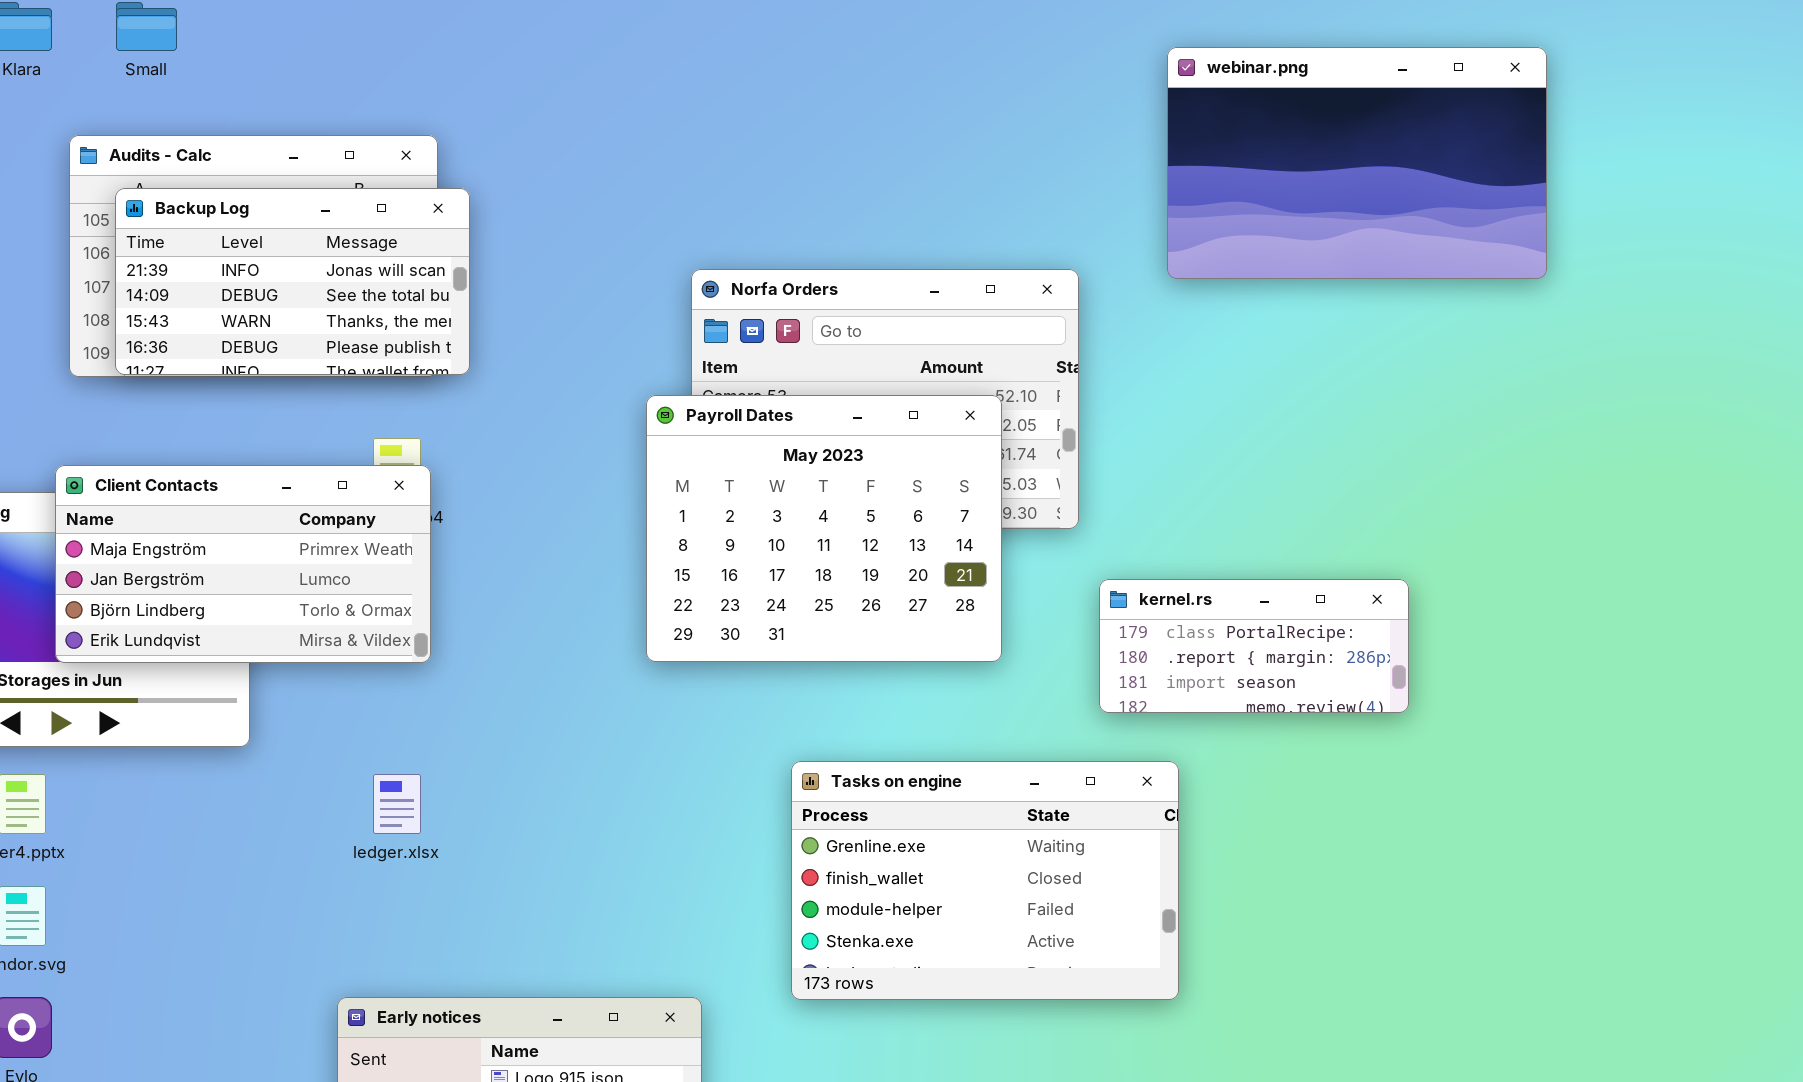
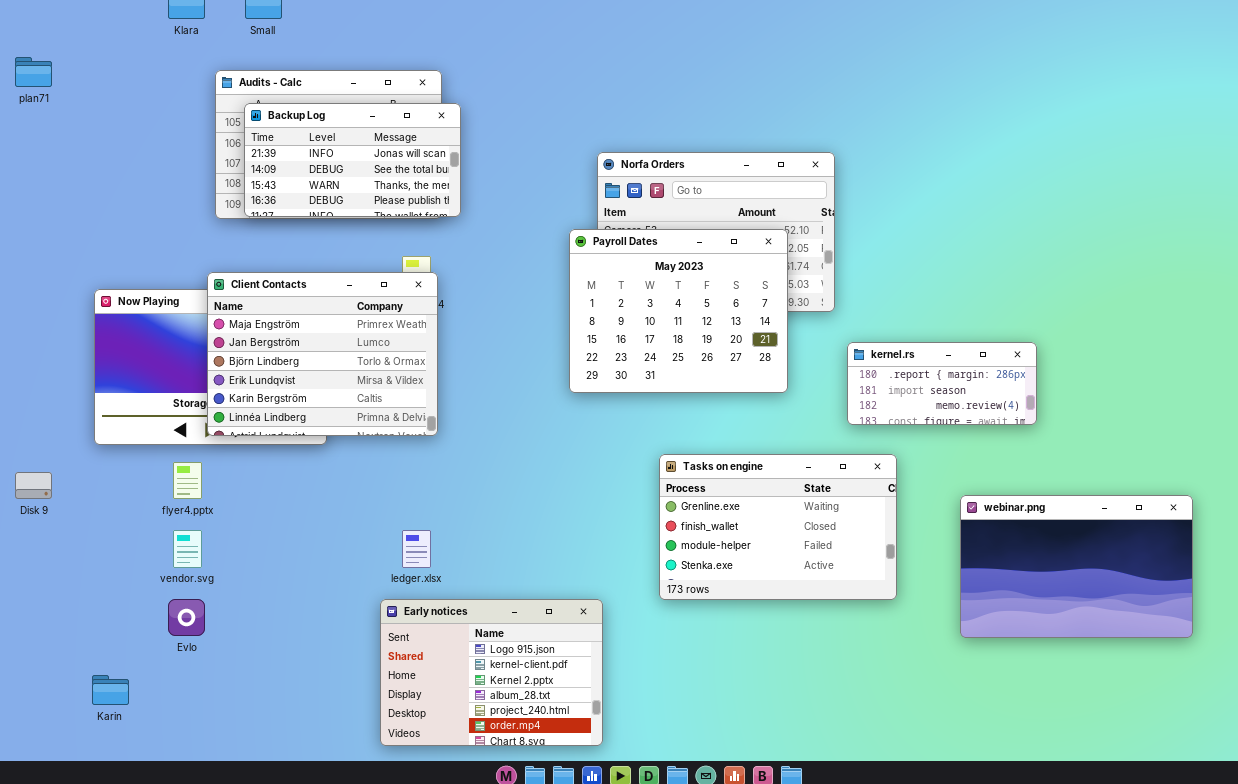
webinar.png: [1167,47,1547,279] -> [960,495,1193,638], moved
Client Contacts: [55,465,431,663] -> [207,272,438,436], resized
kernel.rs: [1099,579,1409,713] -> [847,342,1037,425], scrolled down 1 row
ledger.xlsx: [373,774,421,834] -> [402,530,431,568], moved

